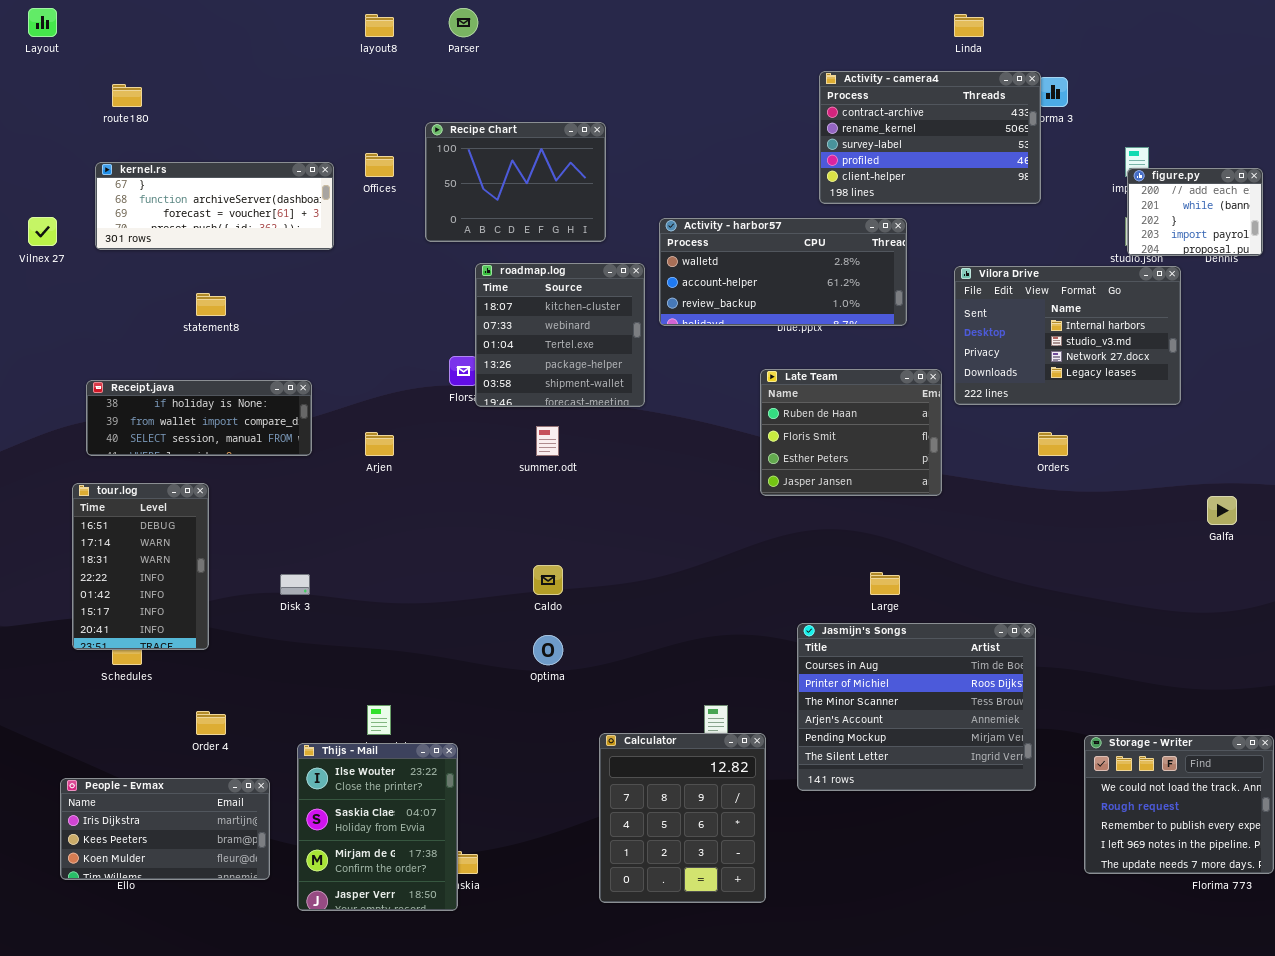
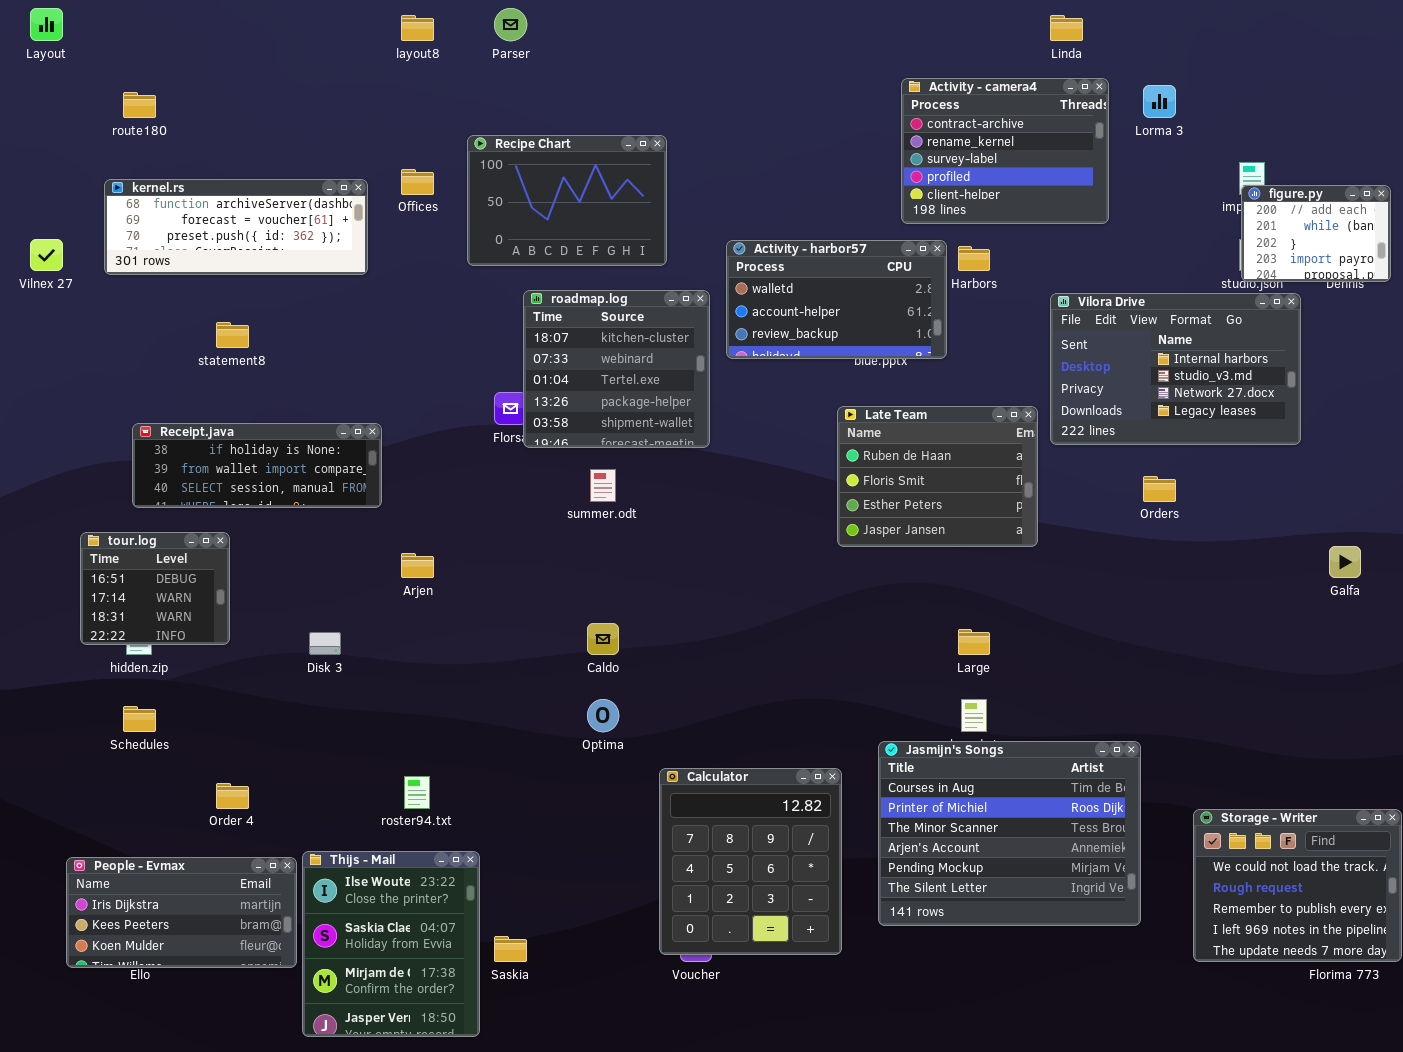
Activity - camera4: [819,71,1041,204] -> [901,78,1109,224], resized
kernel.rs: [95,162,334,250] -> [104,179,368,275], scrolled down 1 row
Activity - harbor57: [659,218,907,326] -> [726,240,947,359], resized
Receipt.java: [86,380,312,456] -> [132,423,382,508], moved
Arjen: [365,432,394,456] -> [401,553,434,578], moved
tour.log: [72,483,209,650] -> [80,532,230,645], resized
Jasmijn's Songs: [797,623,1036,791] -> [878,741,1141,926], moved
Calculator: [599,733,766,903] -> [659,768,842,955], moved
Thijs - Mail: [297,743,458,911] -> [302,851,480,1037], moved

